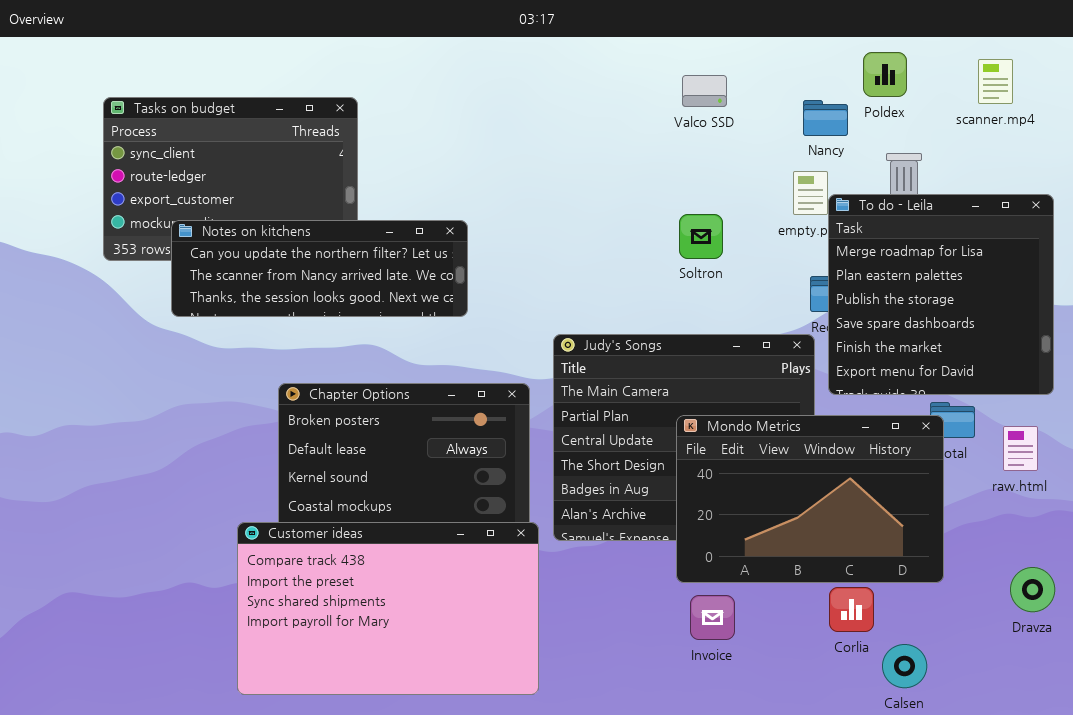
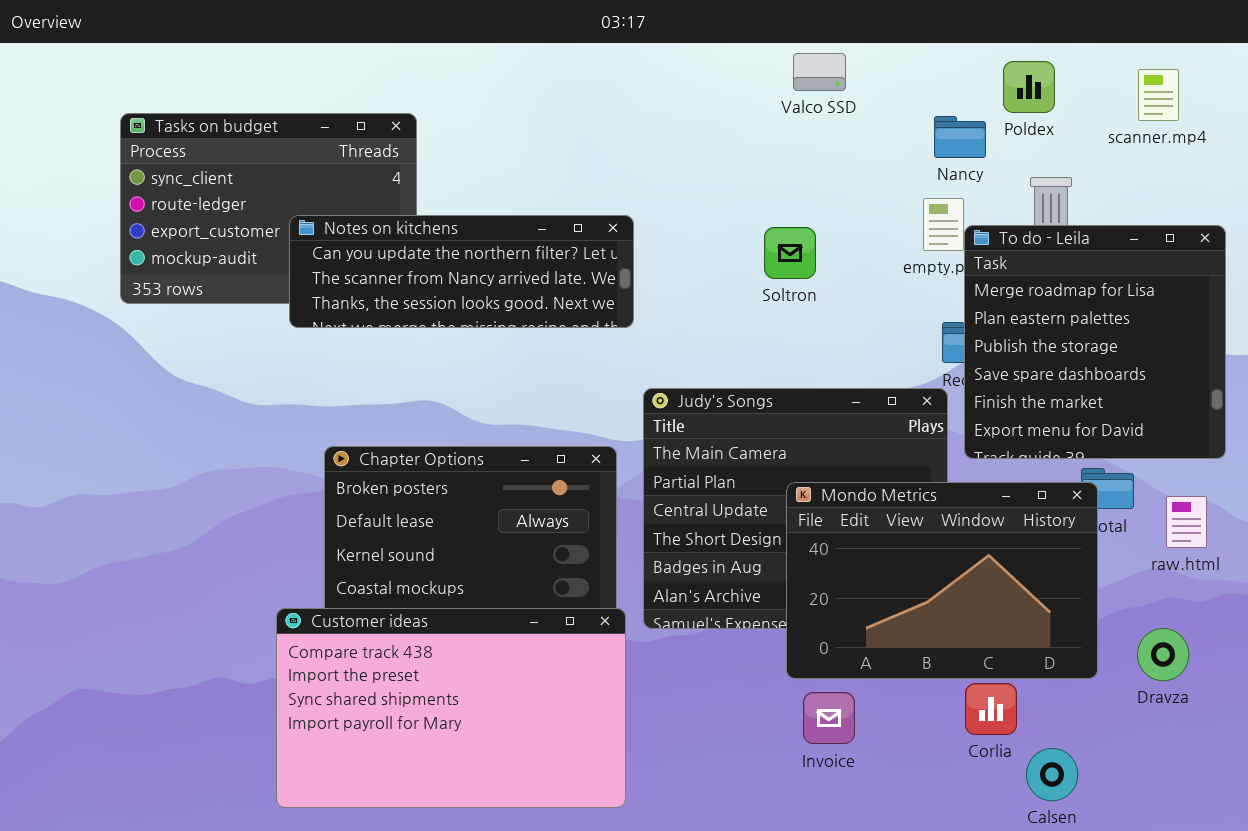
Valco SSD: [682,75,727,107] -> [793,53,846,91], moved
Soltron: [679,214,723,259] -> [764,227,816,279], moved
Notes on kitchens: [171,220,468,317] -> [289,215,634,328], moved
Dravza: [1010,567,1055,612] -> [1137,628,1189,681], moved

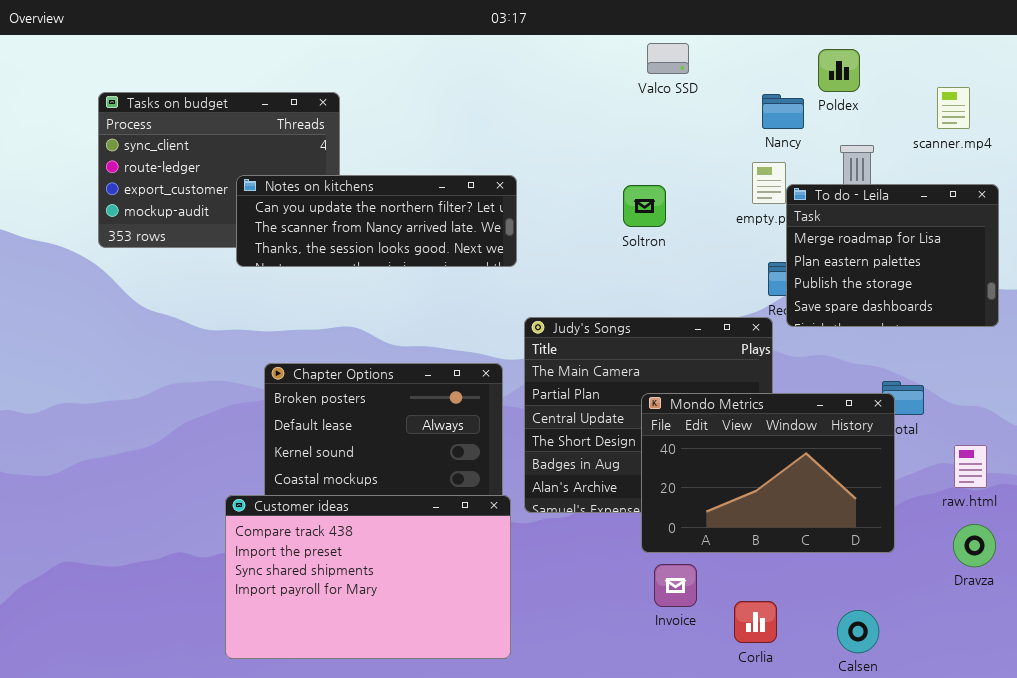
scanner.mp4: [1138,69,1179,121] -> [937,87,970,129], moved
To do - Leila: [964,225,1226,459] -> [786,184,999,327], resized
raw.html: [1166,496,1207,548] -> [954,445,987,488], moved
Dravza: [1137,628,1189,681] -> [953,524,996,567], moved
Corlia: [965,683,1017,735] -> [734,601,777,643], moved

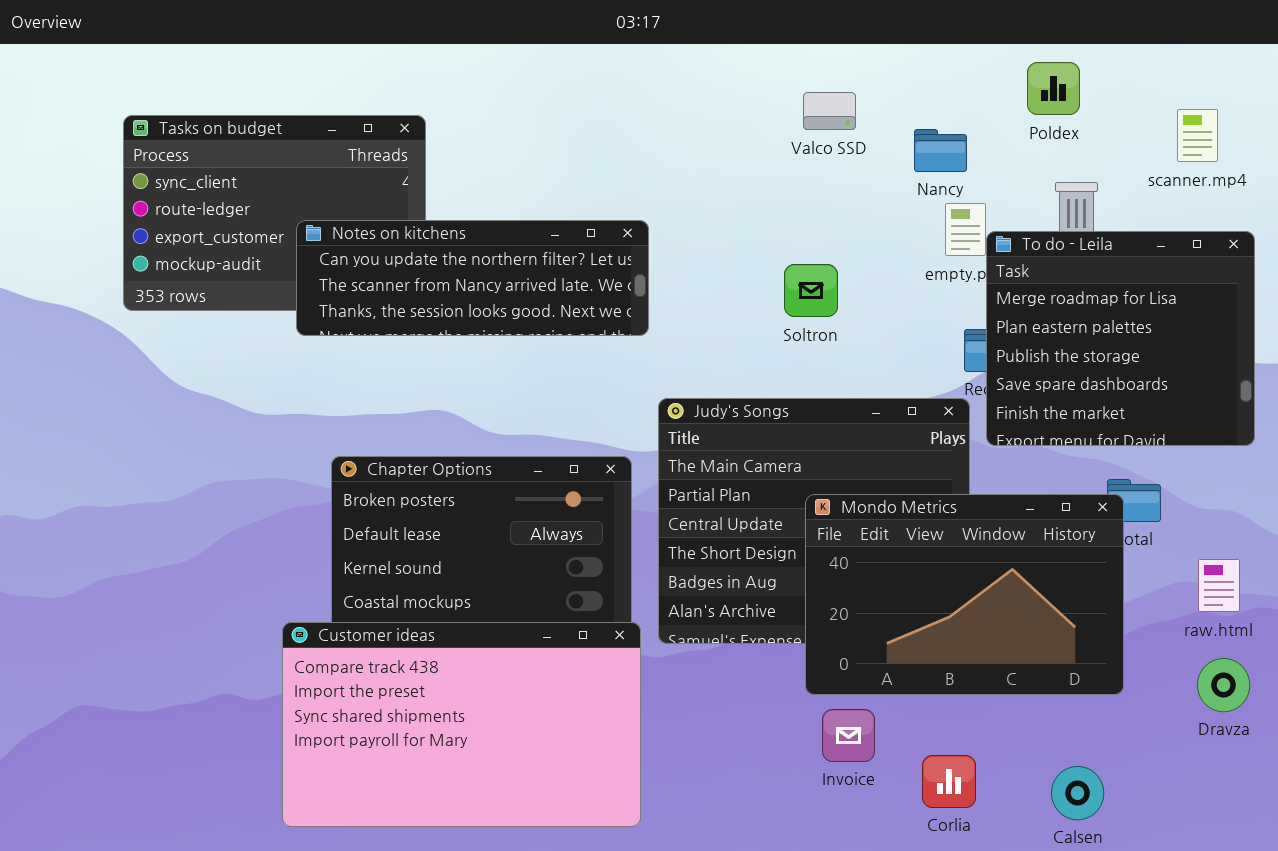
Valco SSD: [647,43,689,74] -> [803,92,856,130], moved
Nancy: [762,94,804,129] -> [914,129,967,172], moved
To do - Leila: [786,184,999,327] -> [986,231,1255,446], resized
Soltron: [623,185,666,227] -> [784,264,838,317], moved

